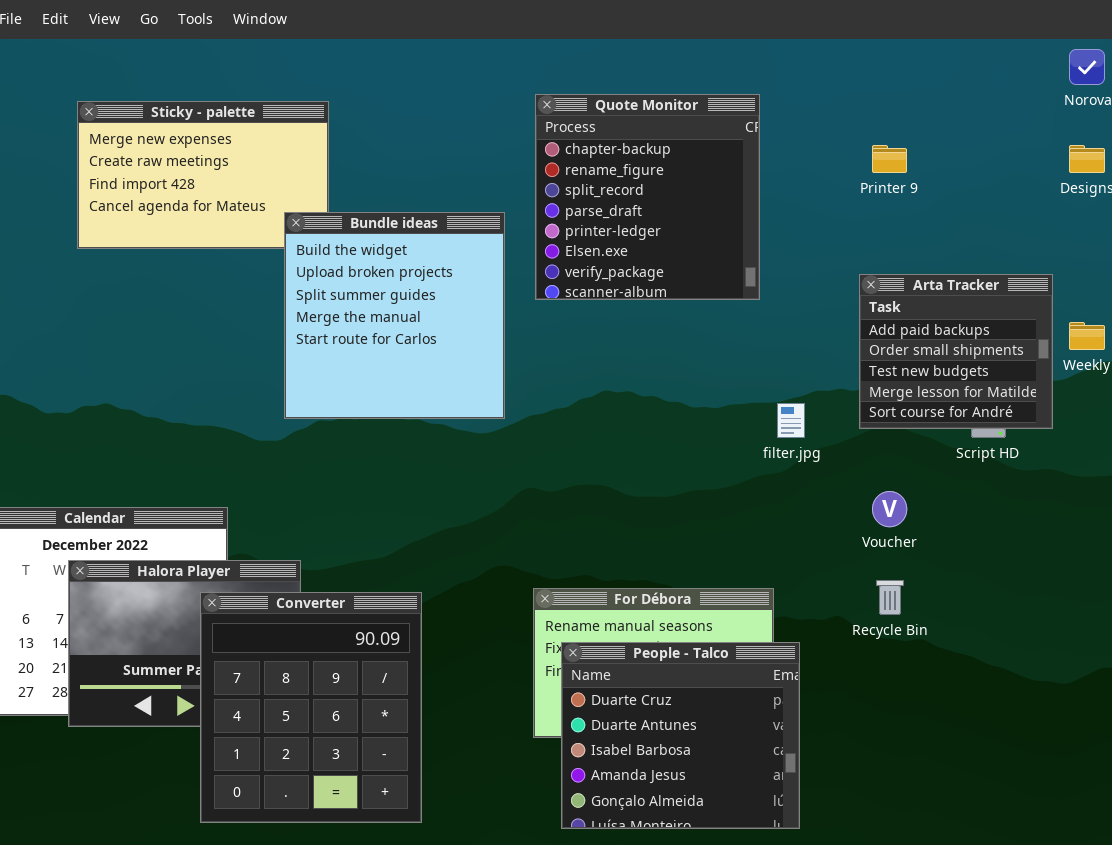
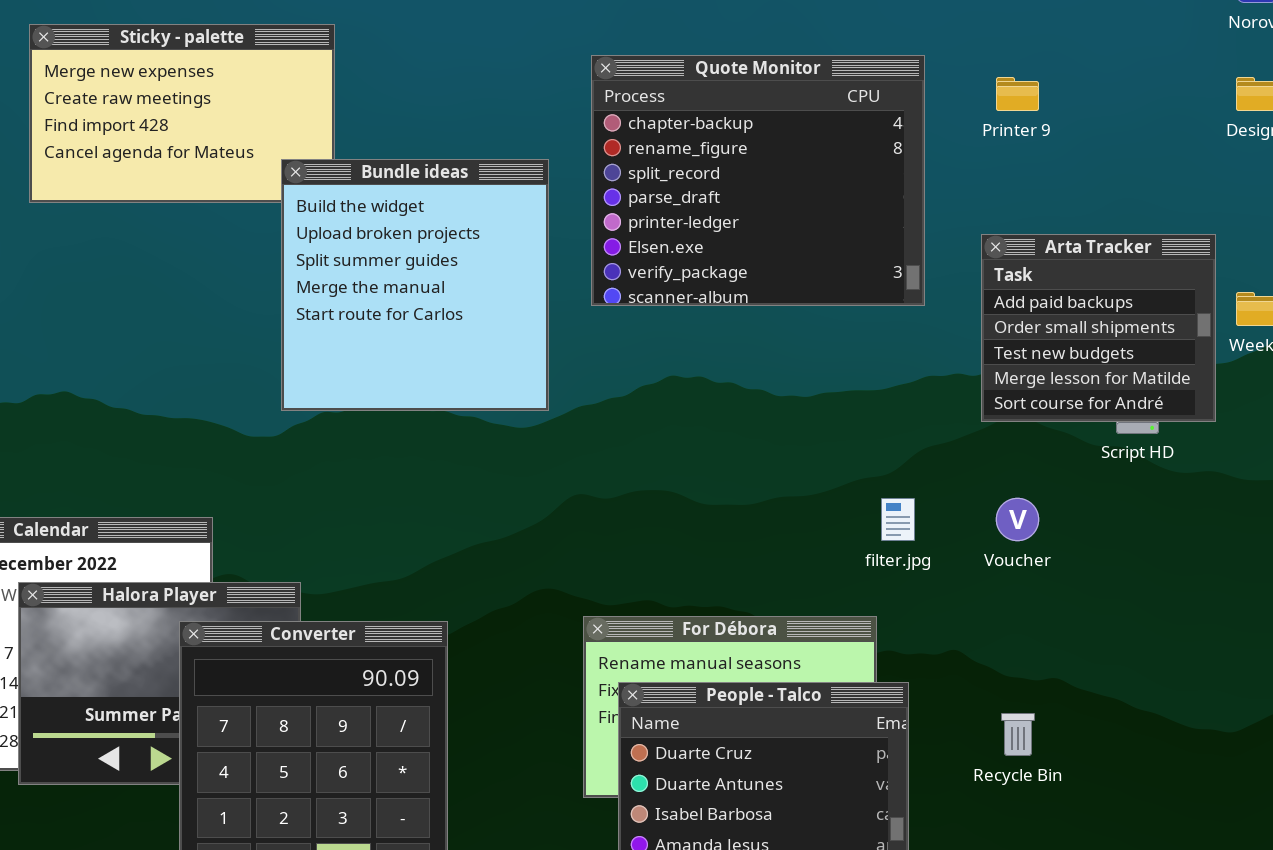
Quote Monitor: [535,94,760,300] -> [591,55,925,306], moved, resized
filter.jpg: [777,403,805,438] -> [881,498,915,541], moved
Recycle Bin: [876,580,904,615] -> [1001,713,1035,756], moved

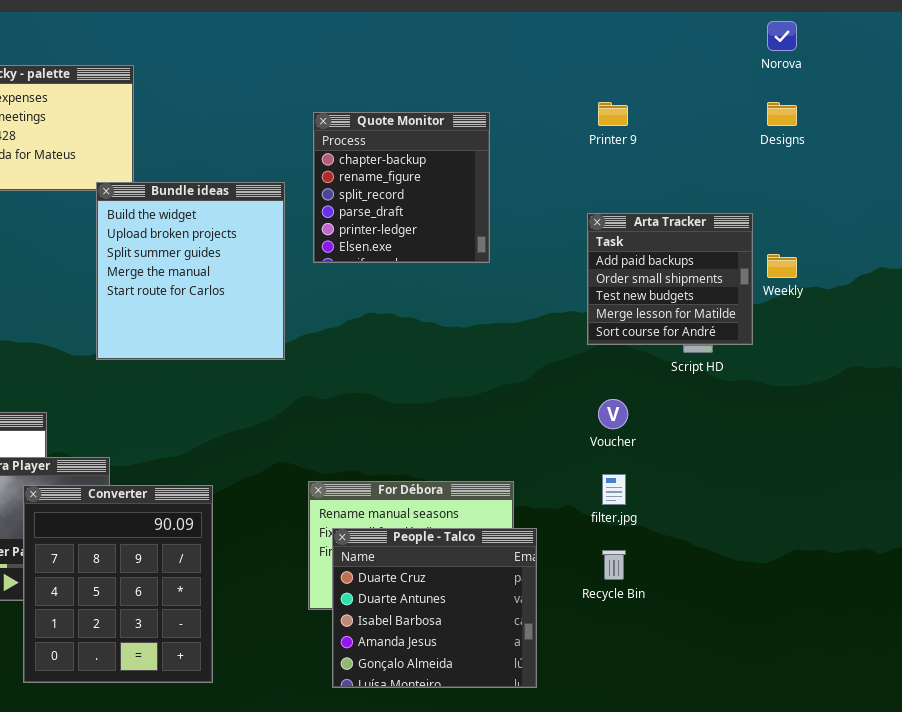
Quote Monitor: [591,55,925,306] -> [313,112,490,263], resized
Bundle ideas: [281,159,549,411] -> [96,182,285,360], moved
filter.jpg: [881,498,915,541] -> [602,474,626,505], moved

